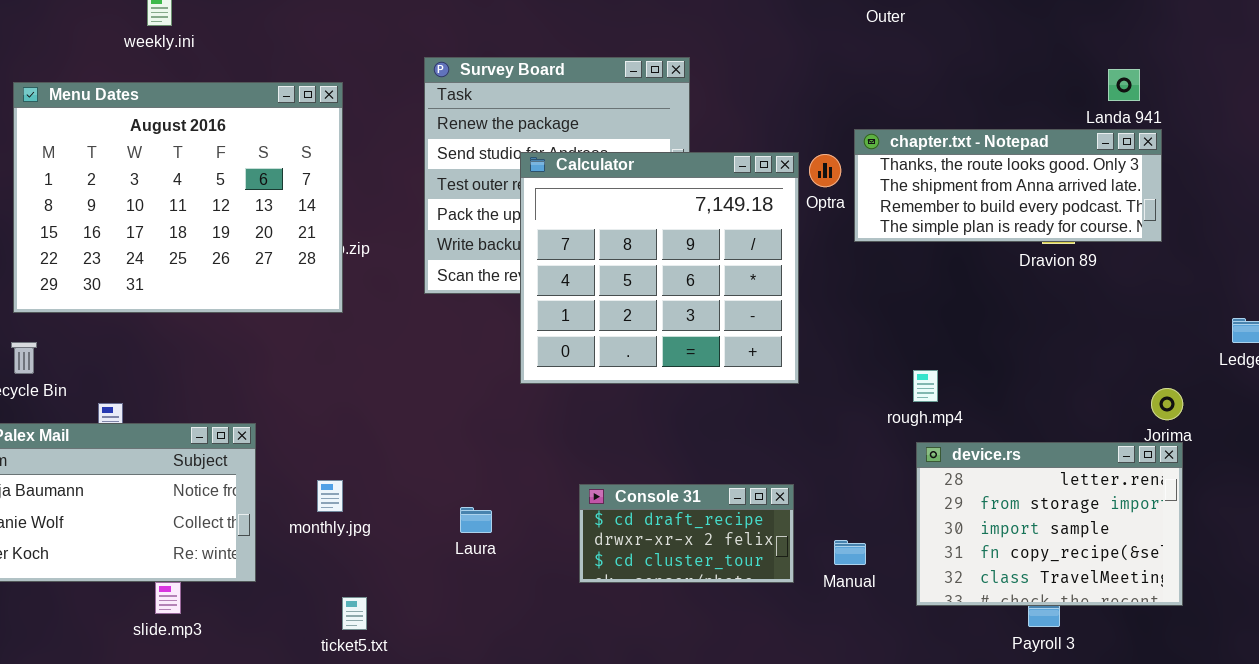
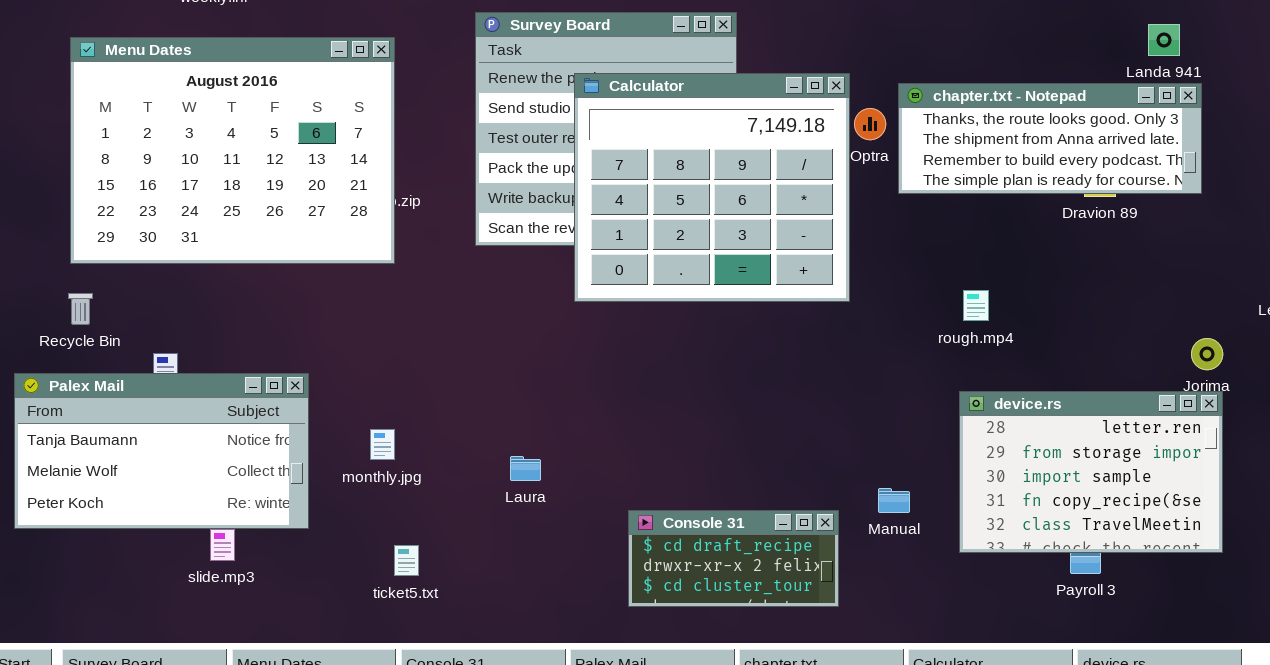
Calculator: [520,152,799,384] -> [574,73,850,302], moved
rough.mp4: [913,370,938,402] -> [963,290,989,321], moved
Console 31: [579,484,794,583] -> [628,510,839,607], moved

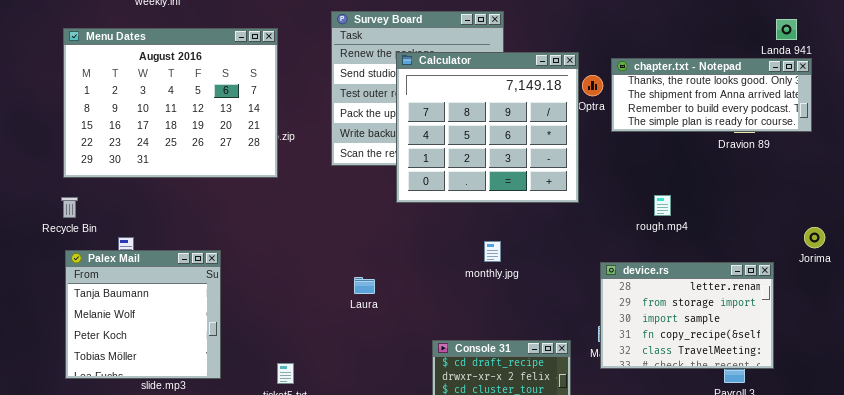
Palex Mail: [14,373,309,529] -> [65,250,221,379], resized
device.rs: [959,391,1223,553] -> [600,262,774,369], moved
monthly.jpg: [370,429,395,460] -> [484,241,501,262], moved
Laura: [510,456,541,481] -> [354,277,375,294], moved

